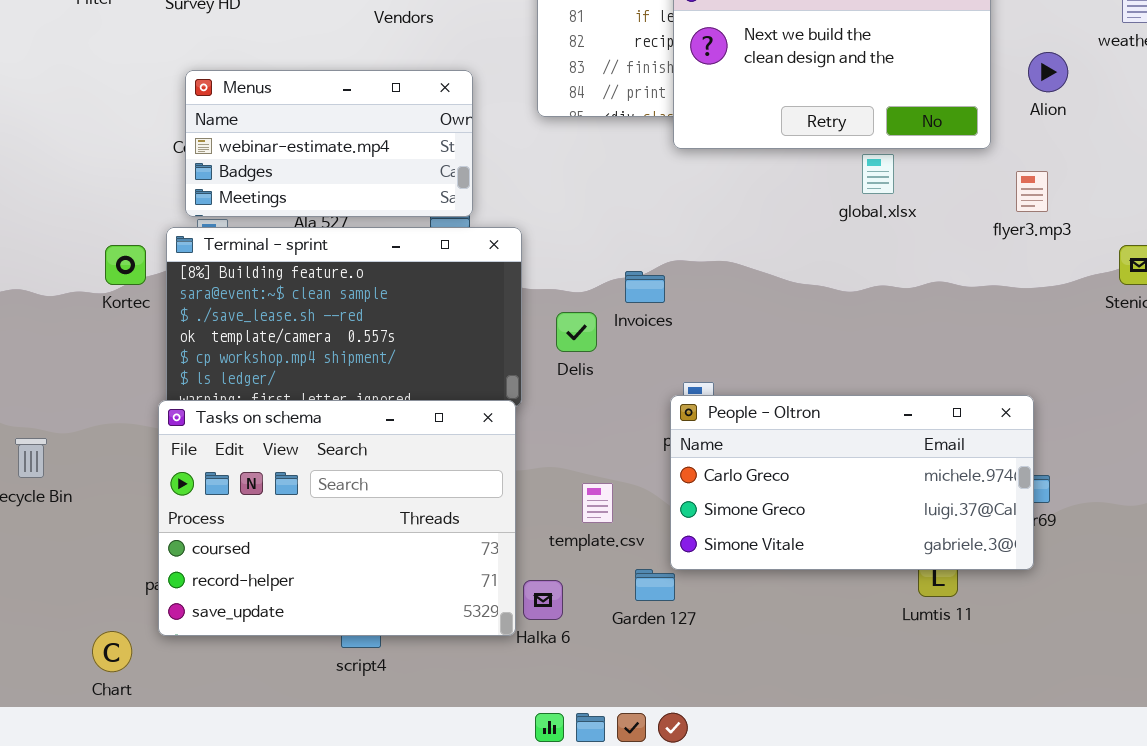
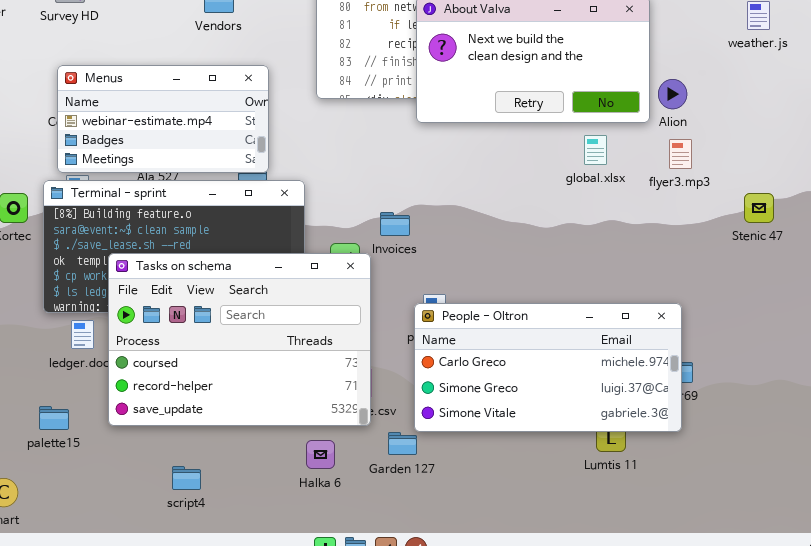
Alion: [1028,52,1068,92] -> [658,79,687,109], moved
global.xlsx: [862,154,894,194] -> [584,135,607,165], moved
Tasks on schema: [158,400,516,636] -> [108,253,371,426], moved

